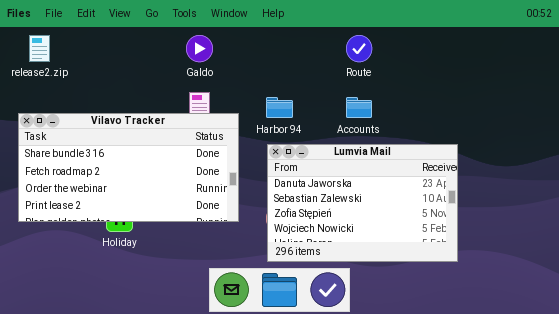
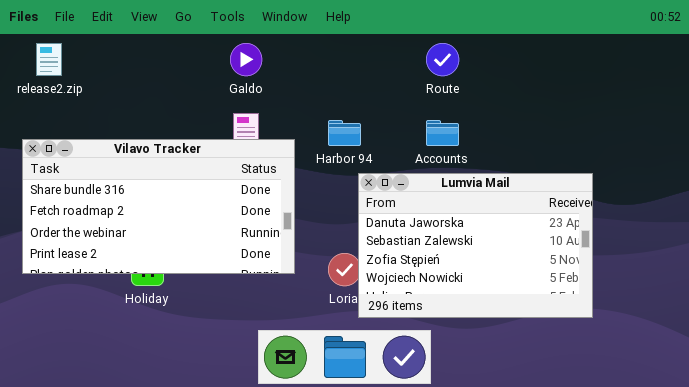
Lumvia Mail: [267,144,458,262] -> [358,173,593,318], moved

